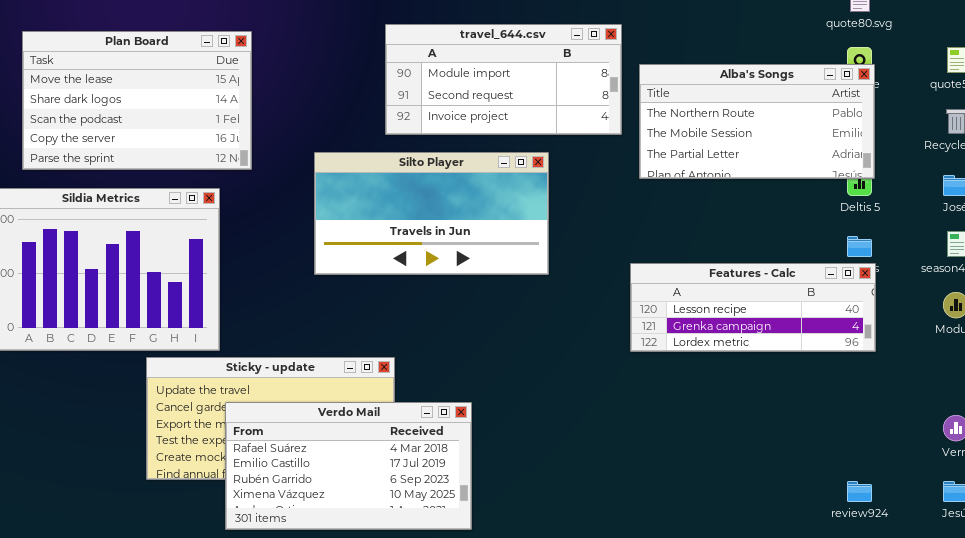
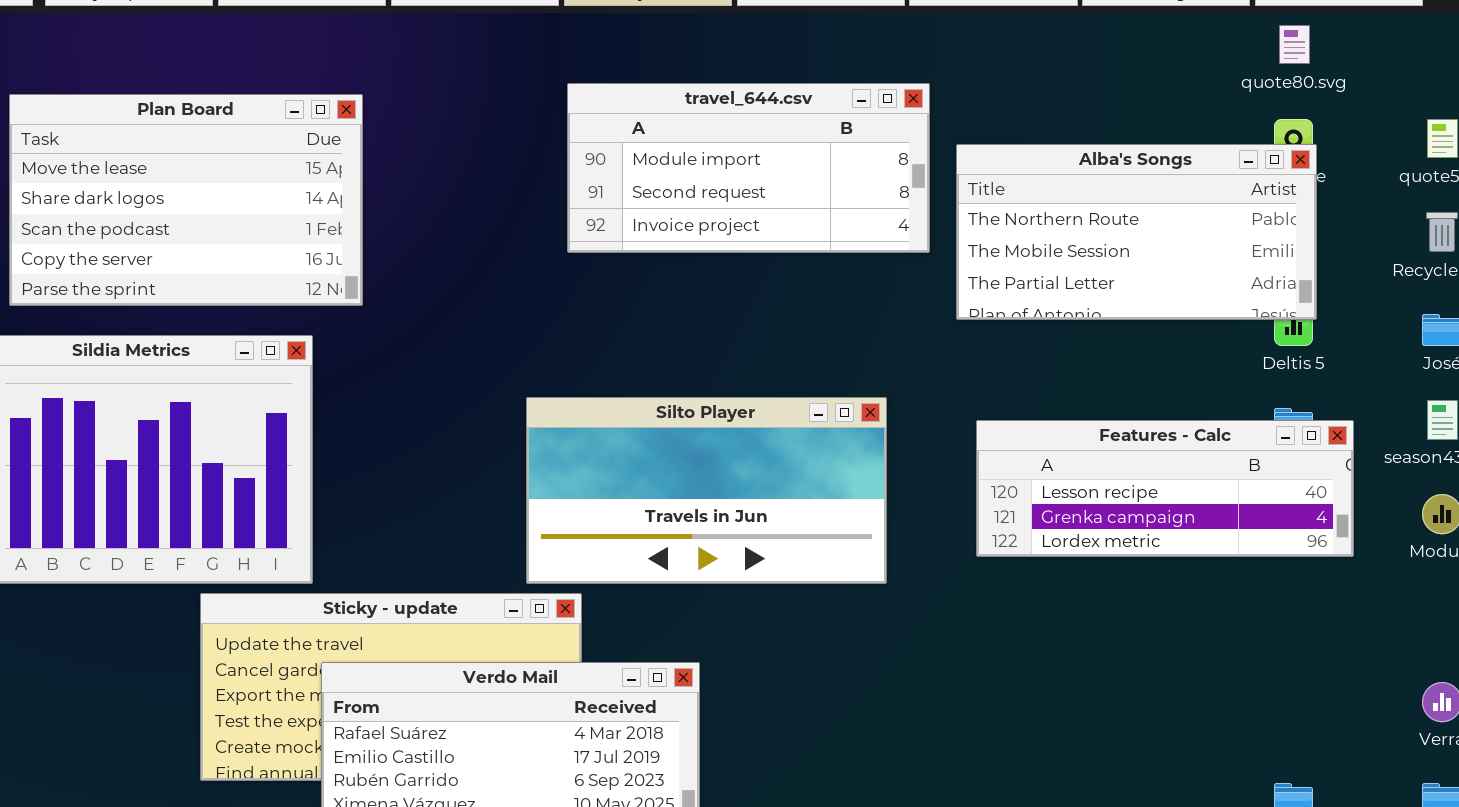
Silto Player: [314,152,549,275] -> [526,397,887,584], moved
Features - Calc: [630,263,876,352] -> [976,420,1354,557], moved

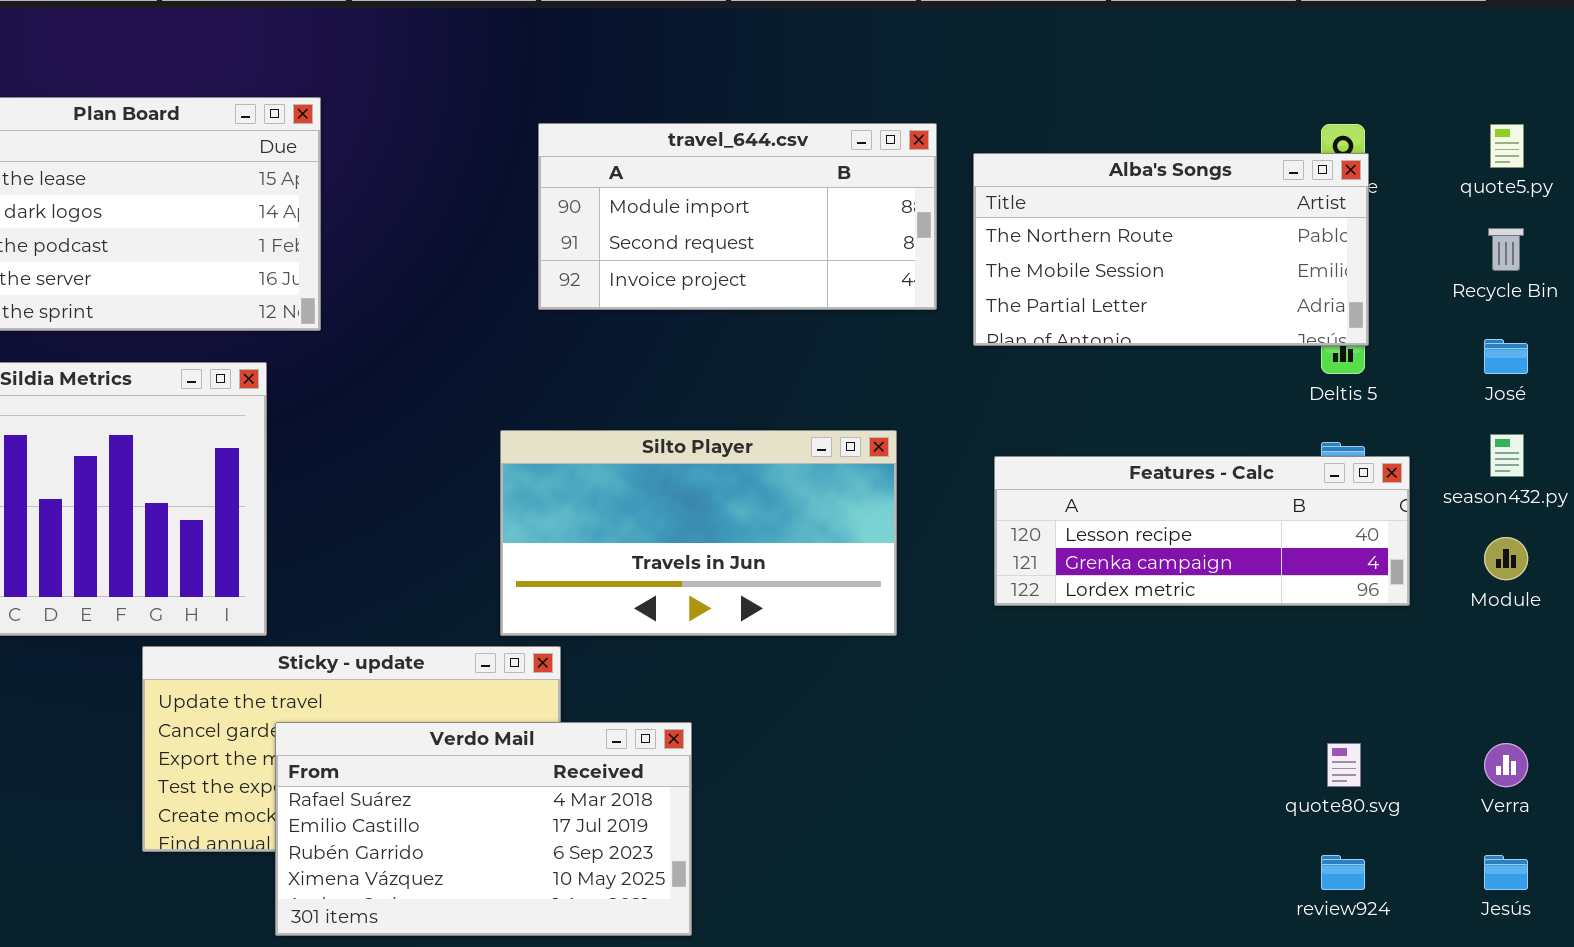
quote80.svg: [1279,25,1310,64] -> [1327,743,1361,787], moved
travel_644.csv: [567,83,930,253] -> [538,123,937,310], moved

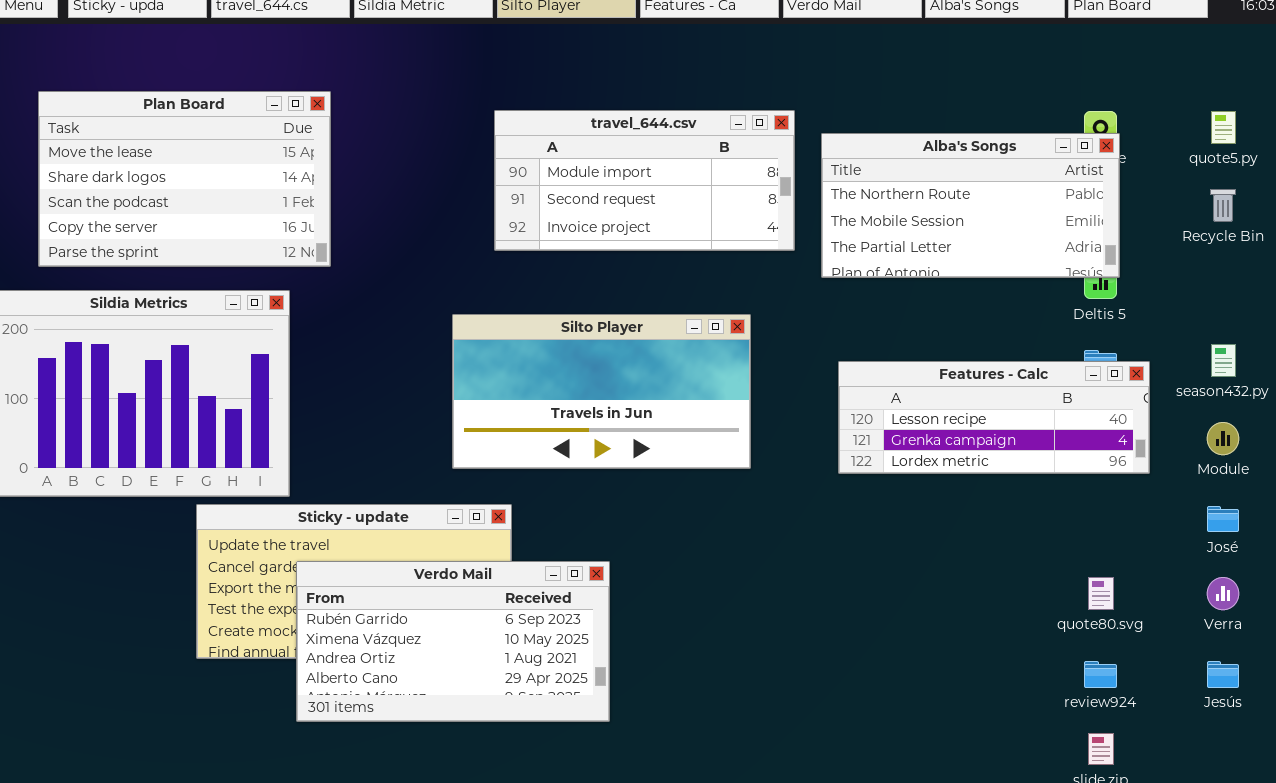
José: [1484,339,1528,374] -> [1207,506,1239,532], moved
Silto Player: [500,430,897,636] -> [452,314,751,469], moved
Verdo Mail: [275,722,692,936] -> [296,561,610,722], scrolled down 2 rows

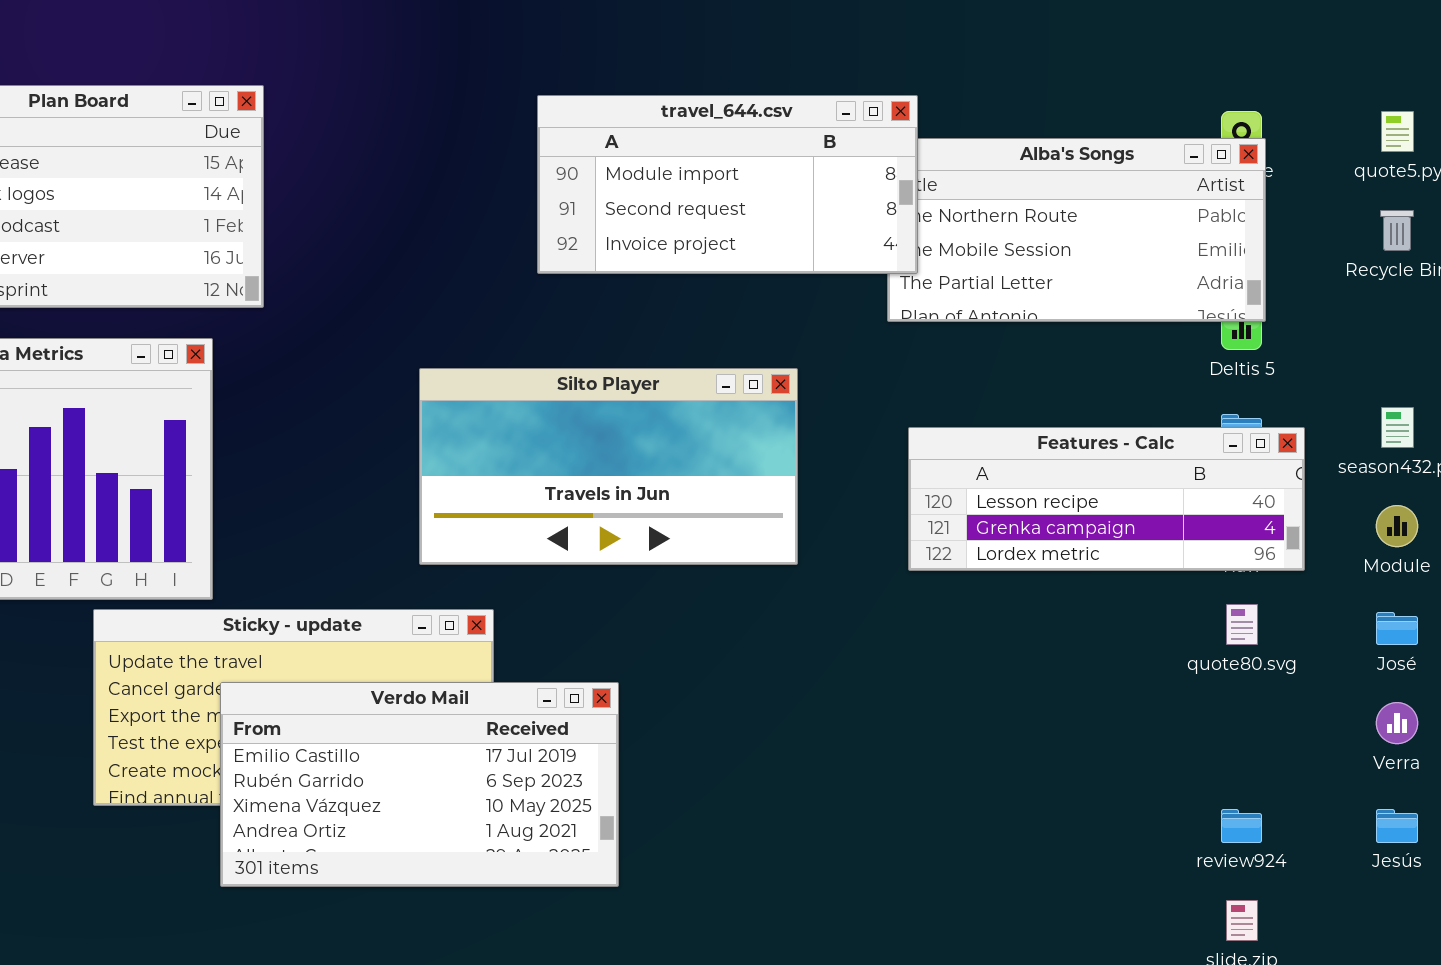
travel_644.csv: [494,110,795,251] -> [537,95,918,274], moved
Verdo Mail: [296,561,610,722] -> [220,682,619,887], scrolled up 1 row
quote80.svg: [1088,577,1114,610] -> [1226,604,1258,645], moved

